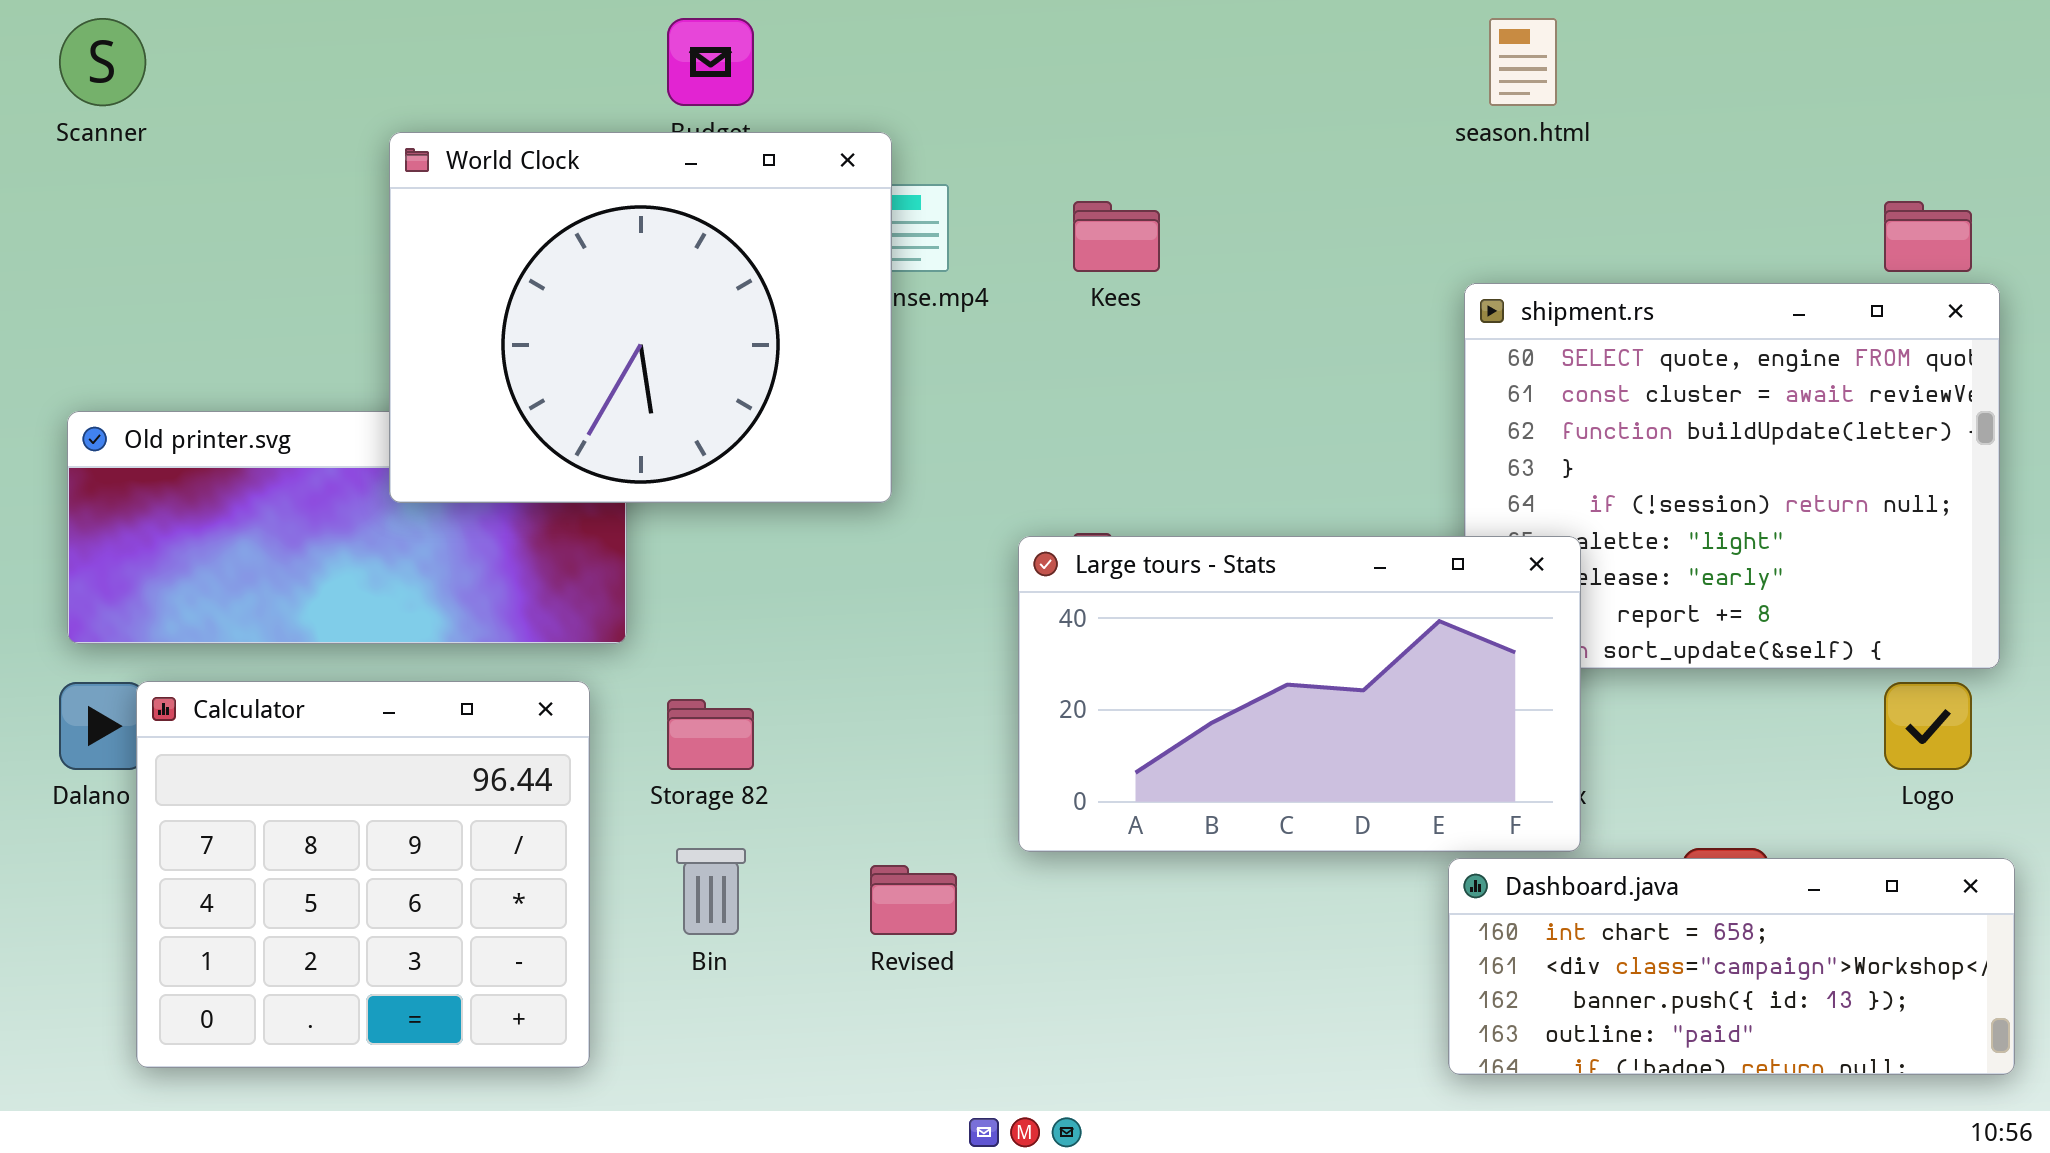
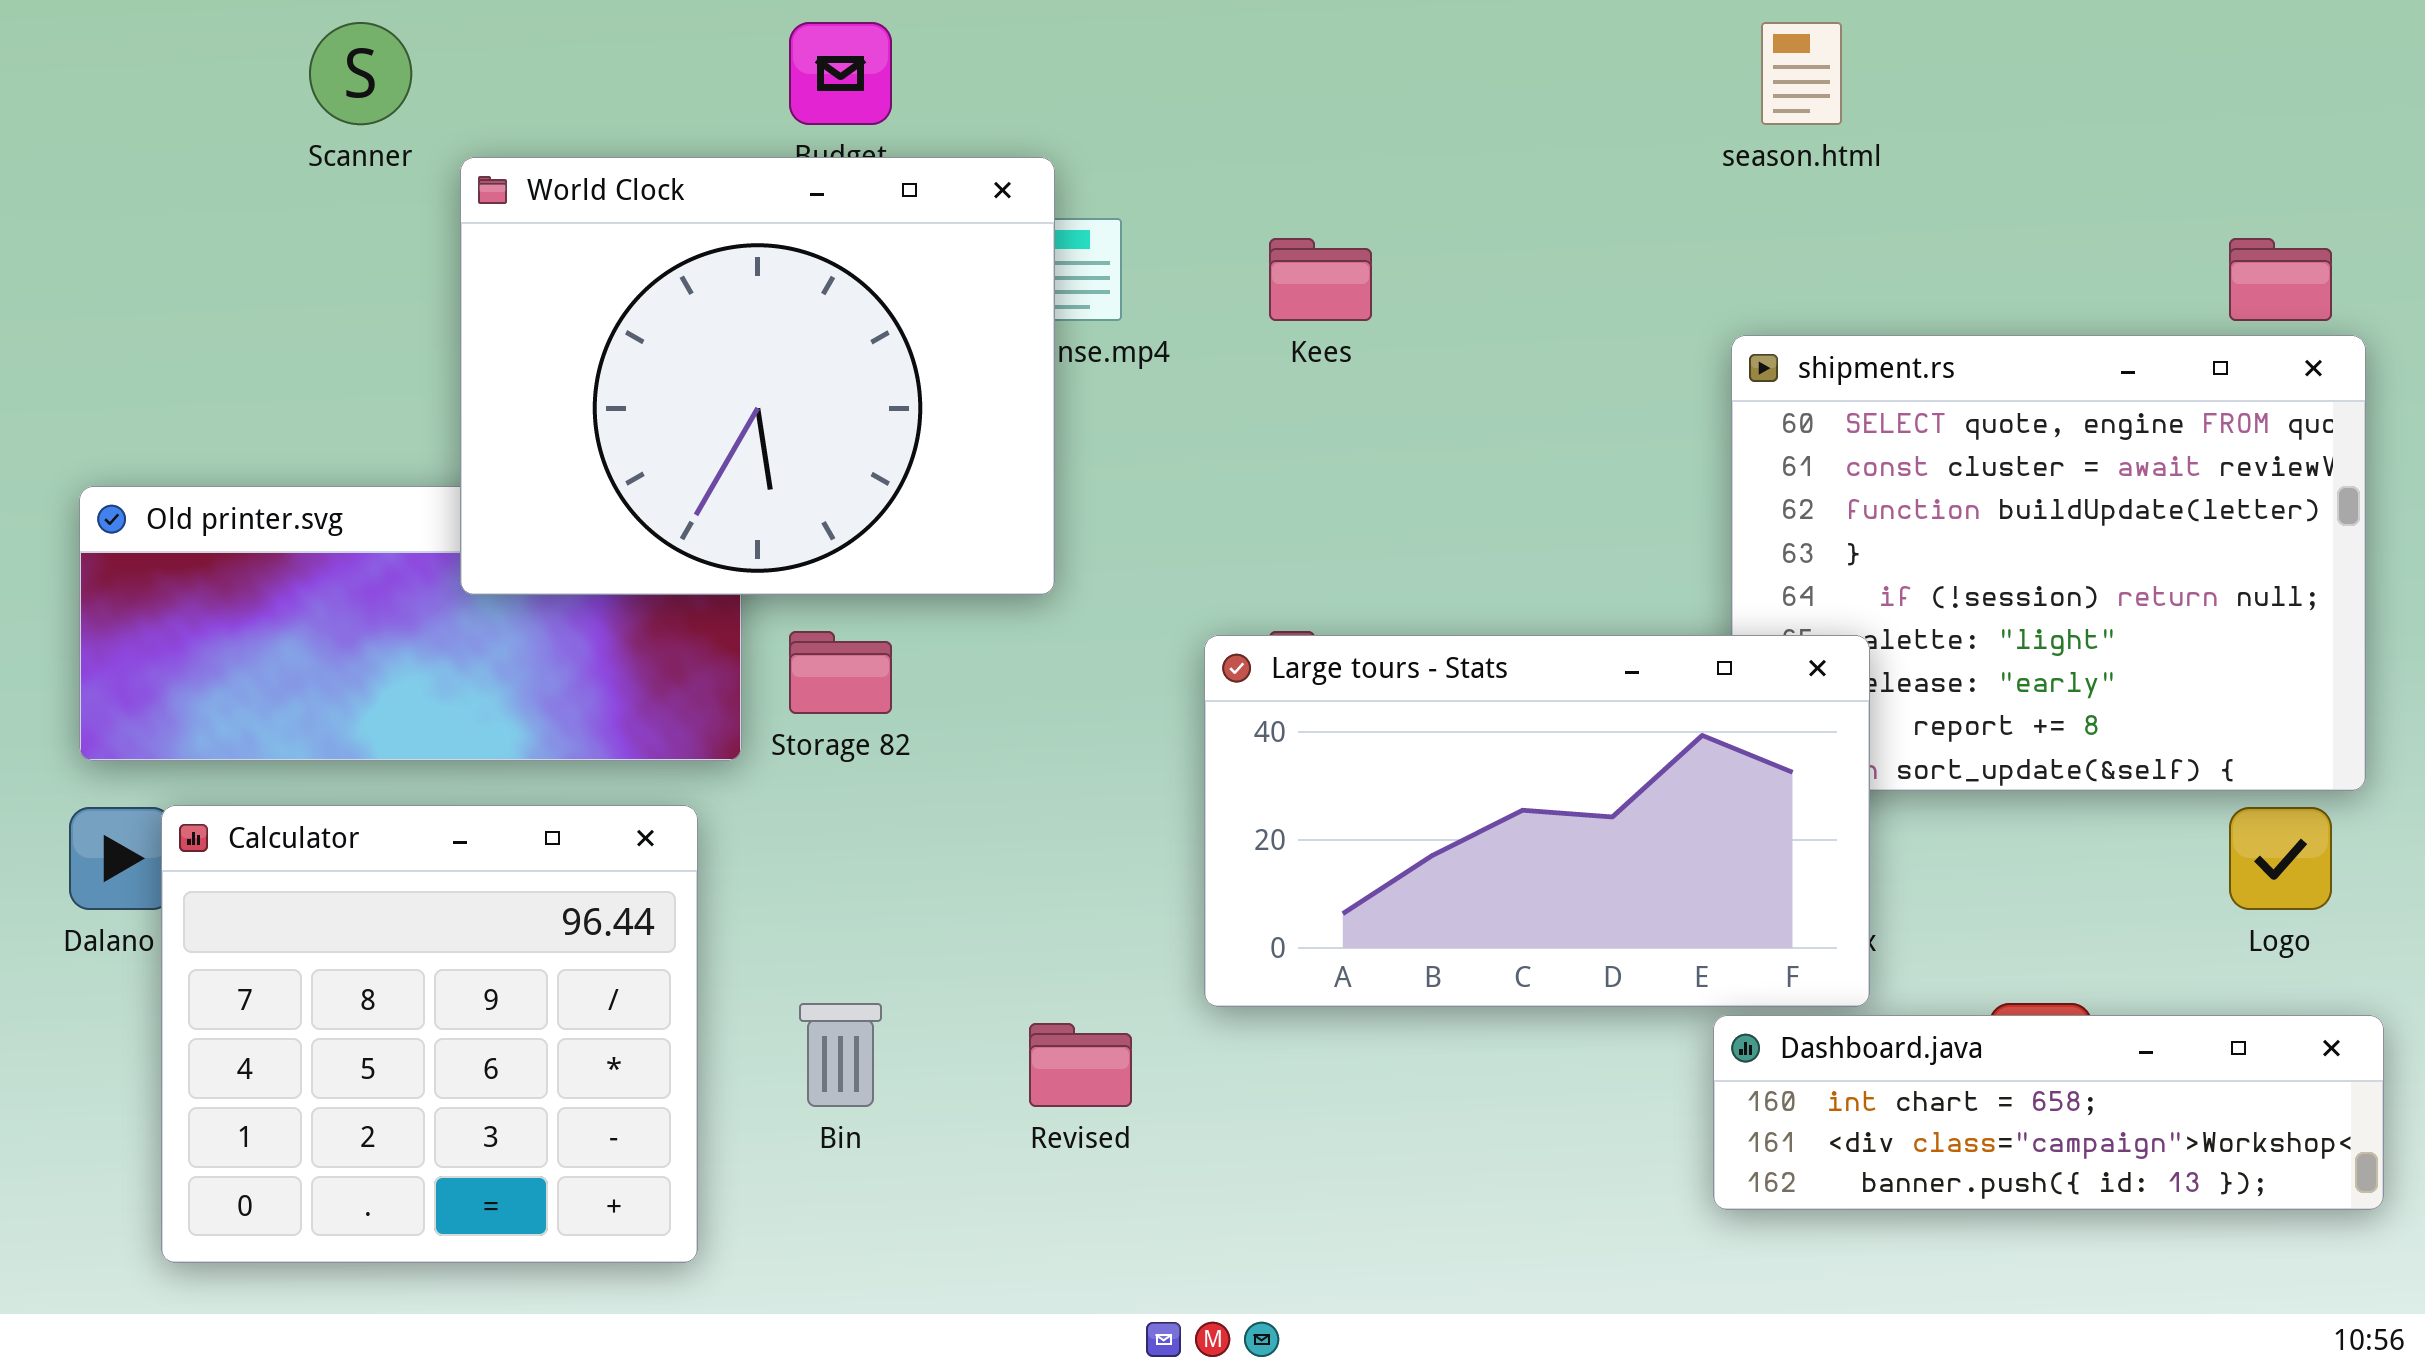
Scanner: [59,18,146,106] -> [309,22,412,125], moved
Storage 82: [667,699,754,770] -> [789,631,892,714], moved
Dashboard.java: [1448,858,2015,1075] -> [1713,1015,2384,1210], resized

